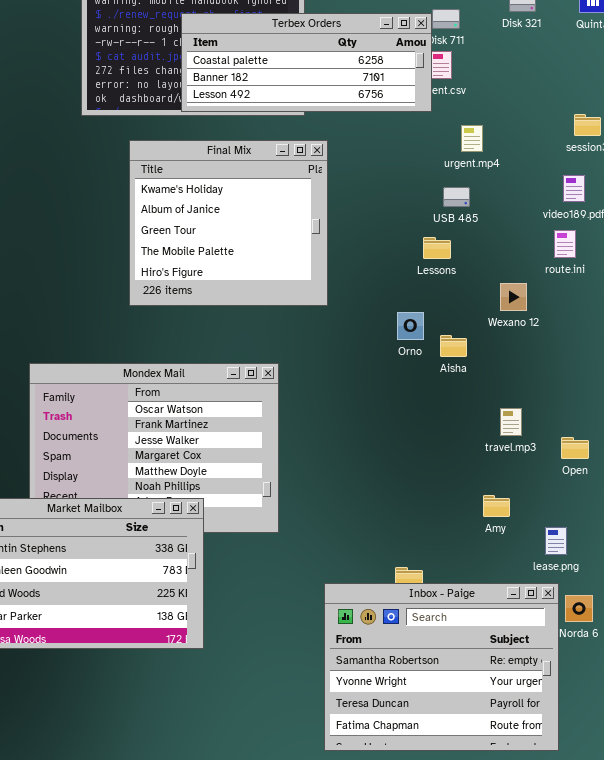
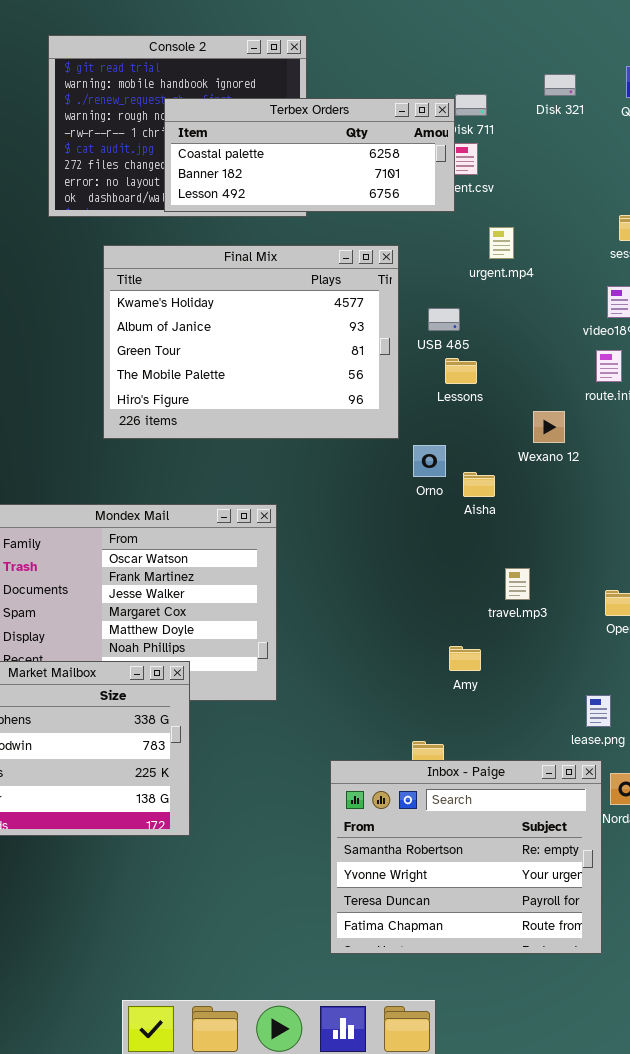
Final Mix: [129,140,328,306] -> [103,245,399,439], resized
USB 485: [443,187,470,207] -> [428,308,460,331], moved
travel.mp3: [500,408,522,436] -> [505,568,530,600], moved
Amy: [483,495,510,517] -> [449,646,481,671], moved

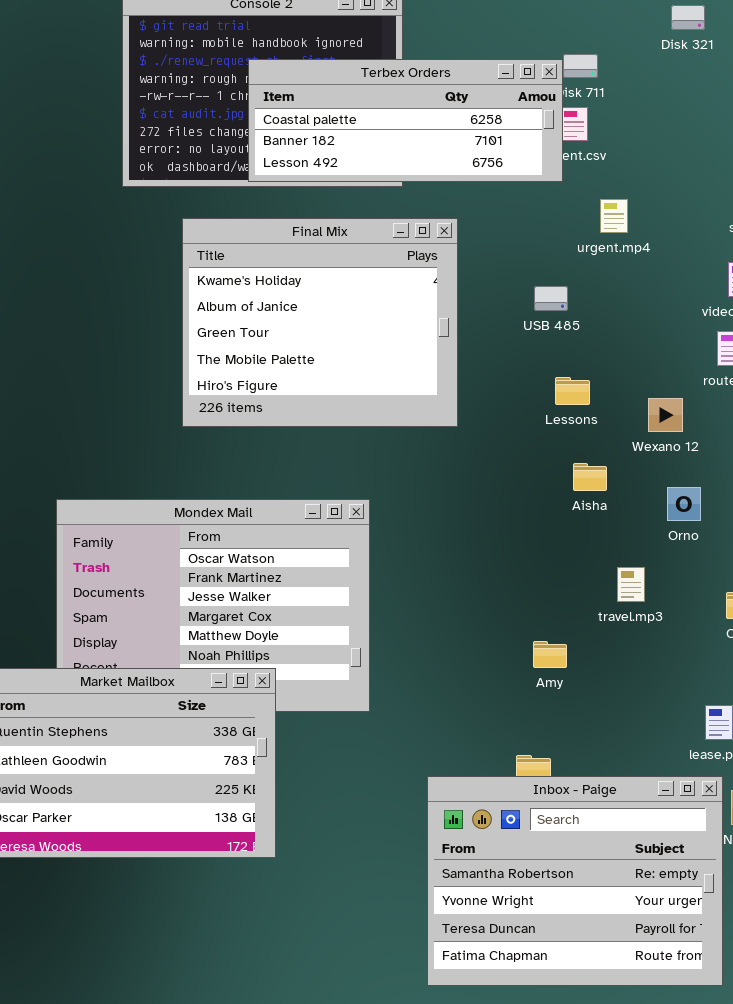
Disk 321: [544,74,576,96] -> [671,5,705,30], moved
Final Mix: [103,245,399,439] -> [182,218,458,427], resized
Lessons: [445,358,477,384] -> [555,377,590,405], moved
Orno: [413,445,446,477] -> [667,487,701,521], moved
Amy: [449,646,481,671] -> [533,641,567,668], moved

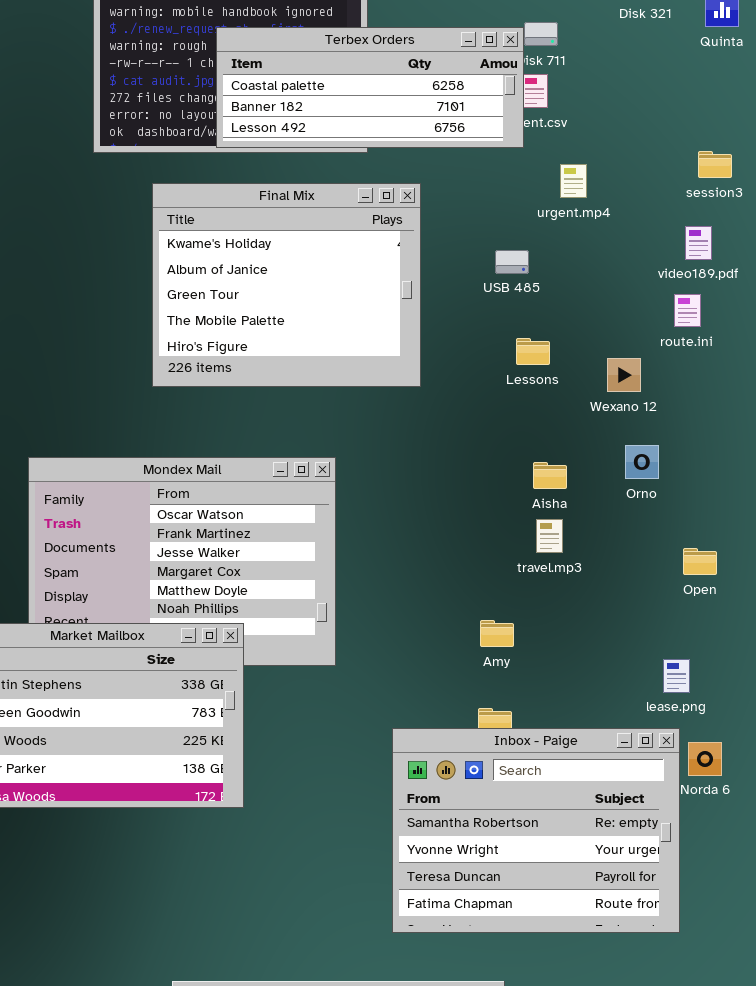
Aisha: [573,463,607,491] -> [533,462,567,489], moved
travel.mp3: [617,567,645,602] -> [536,519,563,553], moved
Amy: [533,641,567,668] -> [480,620,514,647], moved

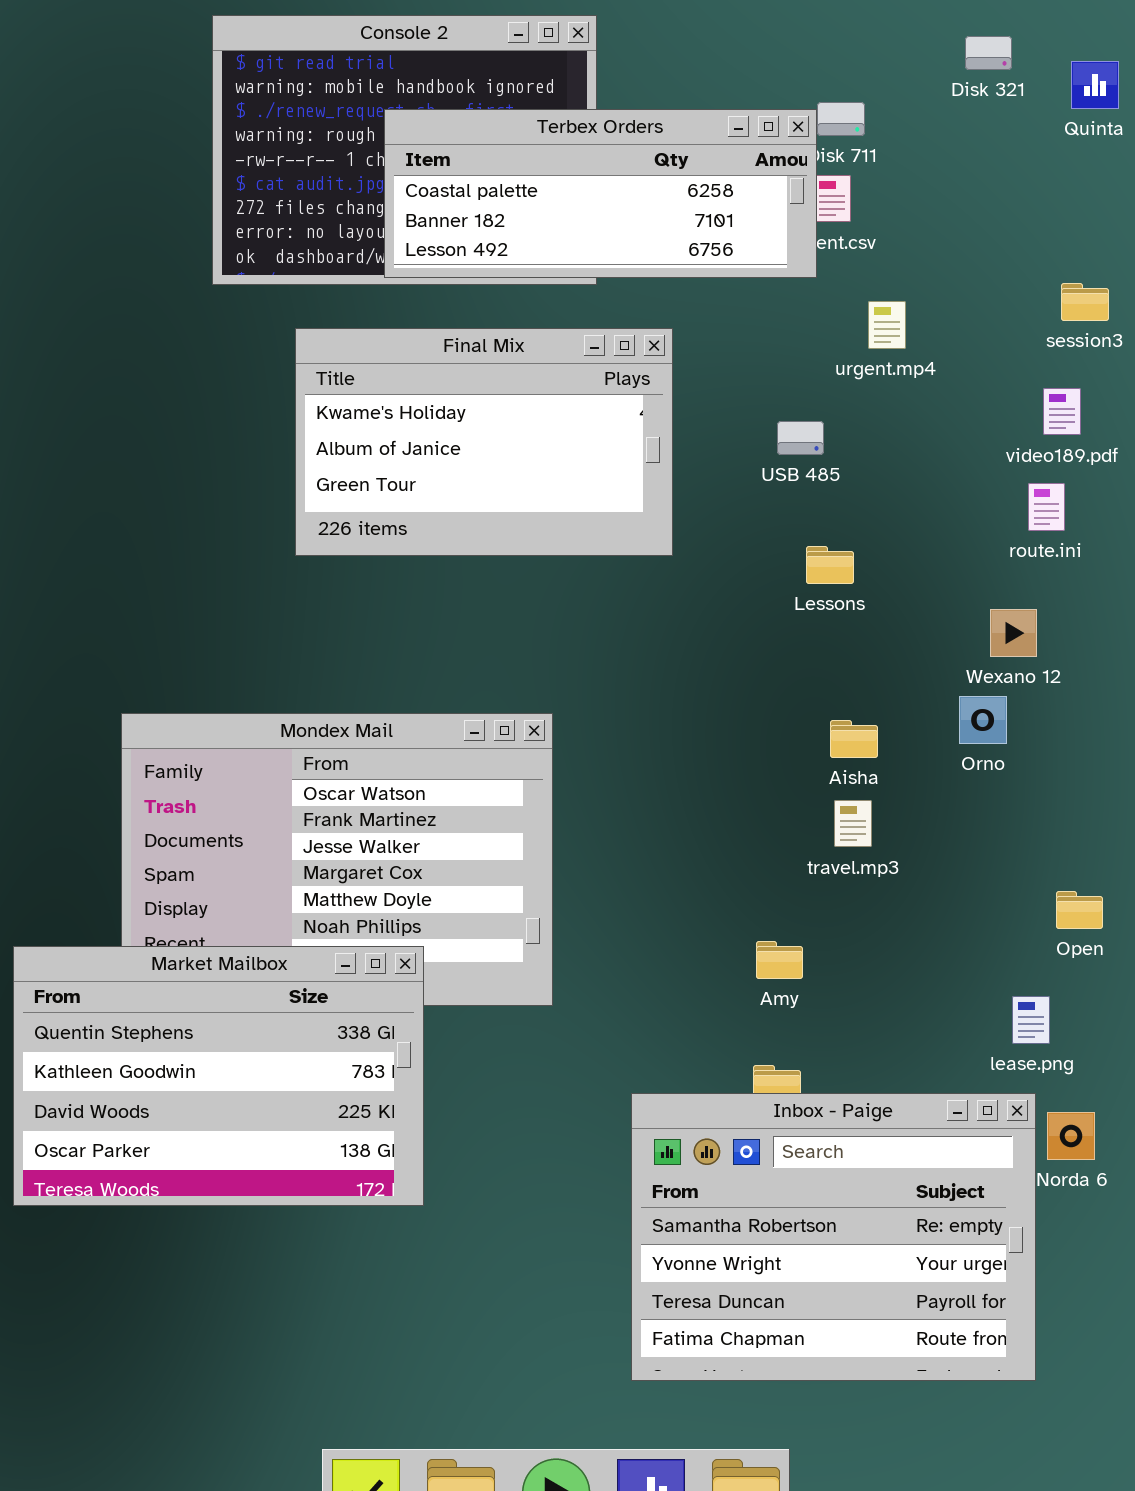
Final Mix: [152,183,421,387] -> [295,328,673,556], resized
Wexano 12: [607,358,641,392] -> [990,609,1037,657], moved
Open: [683,548,717,575] -> [1056,891,1103,929], moved

